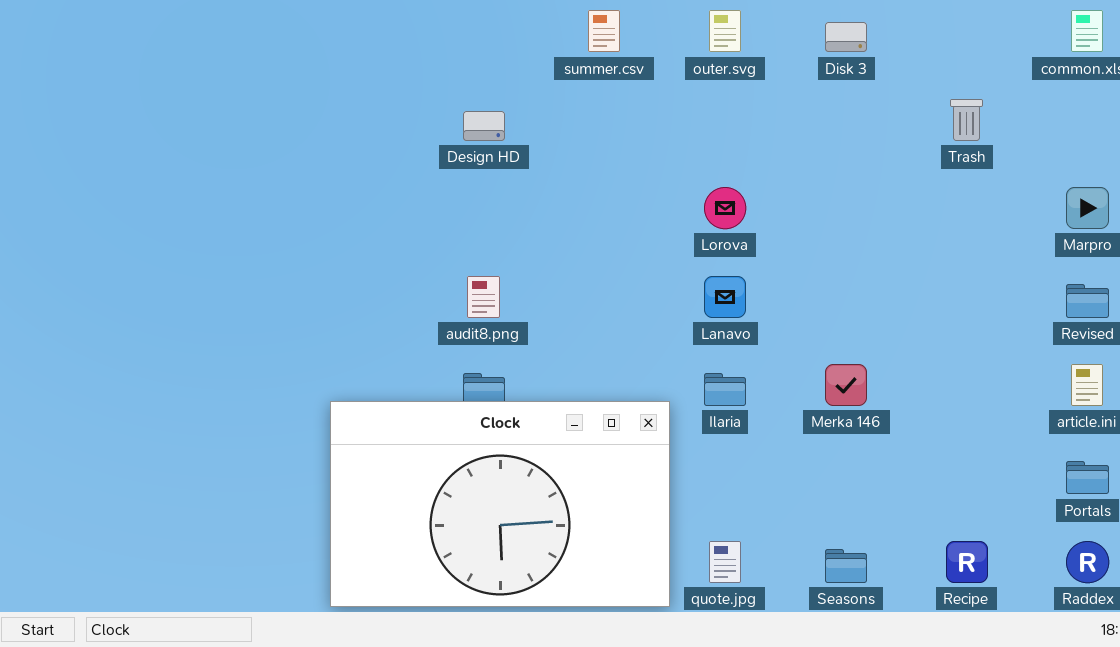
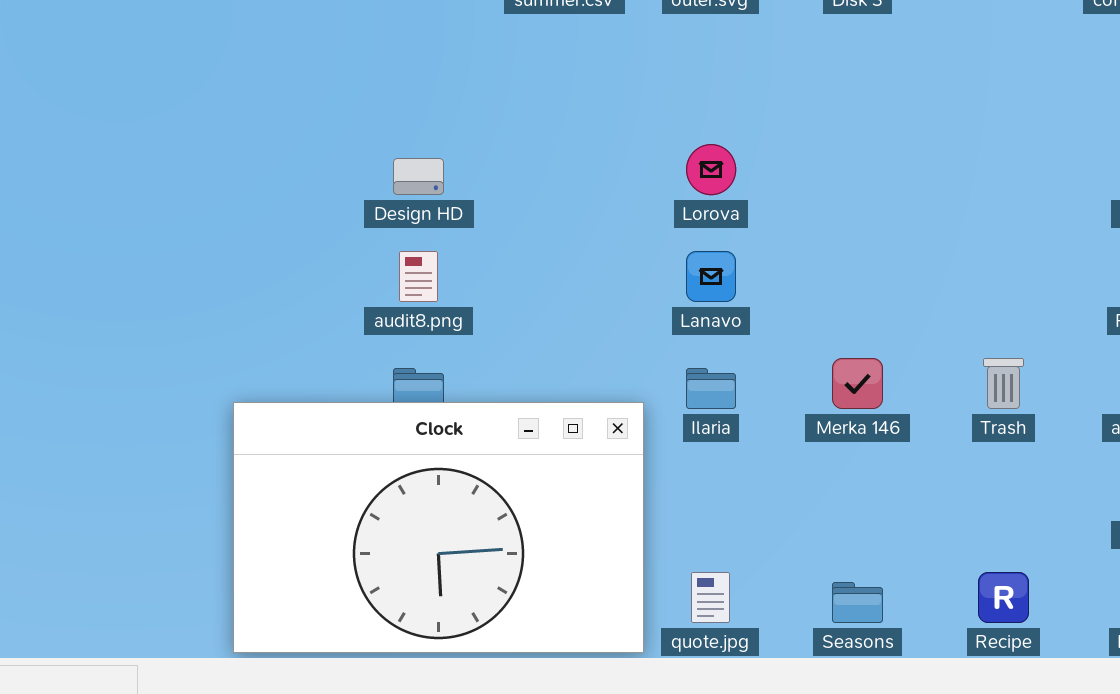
Trash: [950,99,983,141] -> [983,358,1024,409], moved
Design HD: [463,111,505,141] -> [393,158,444,195], moved

